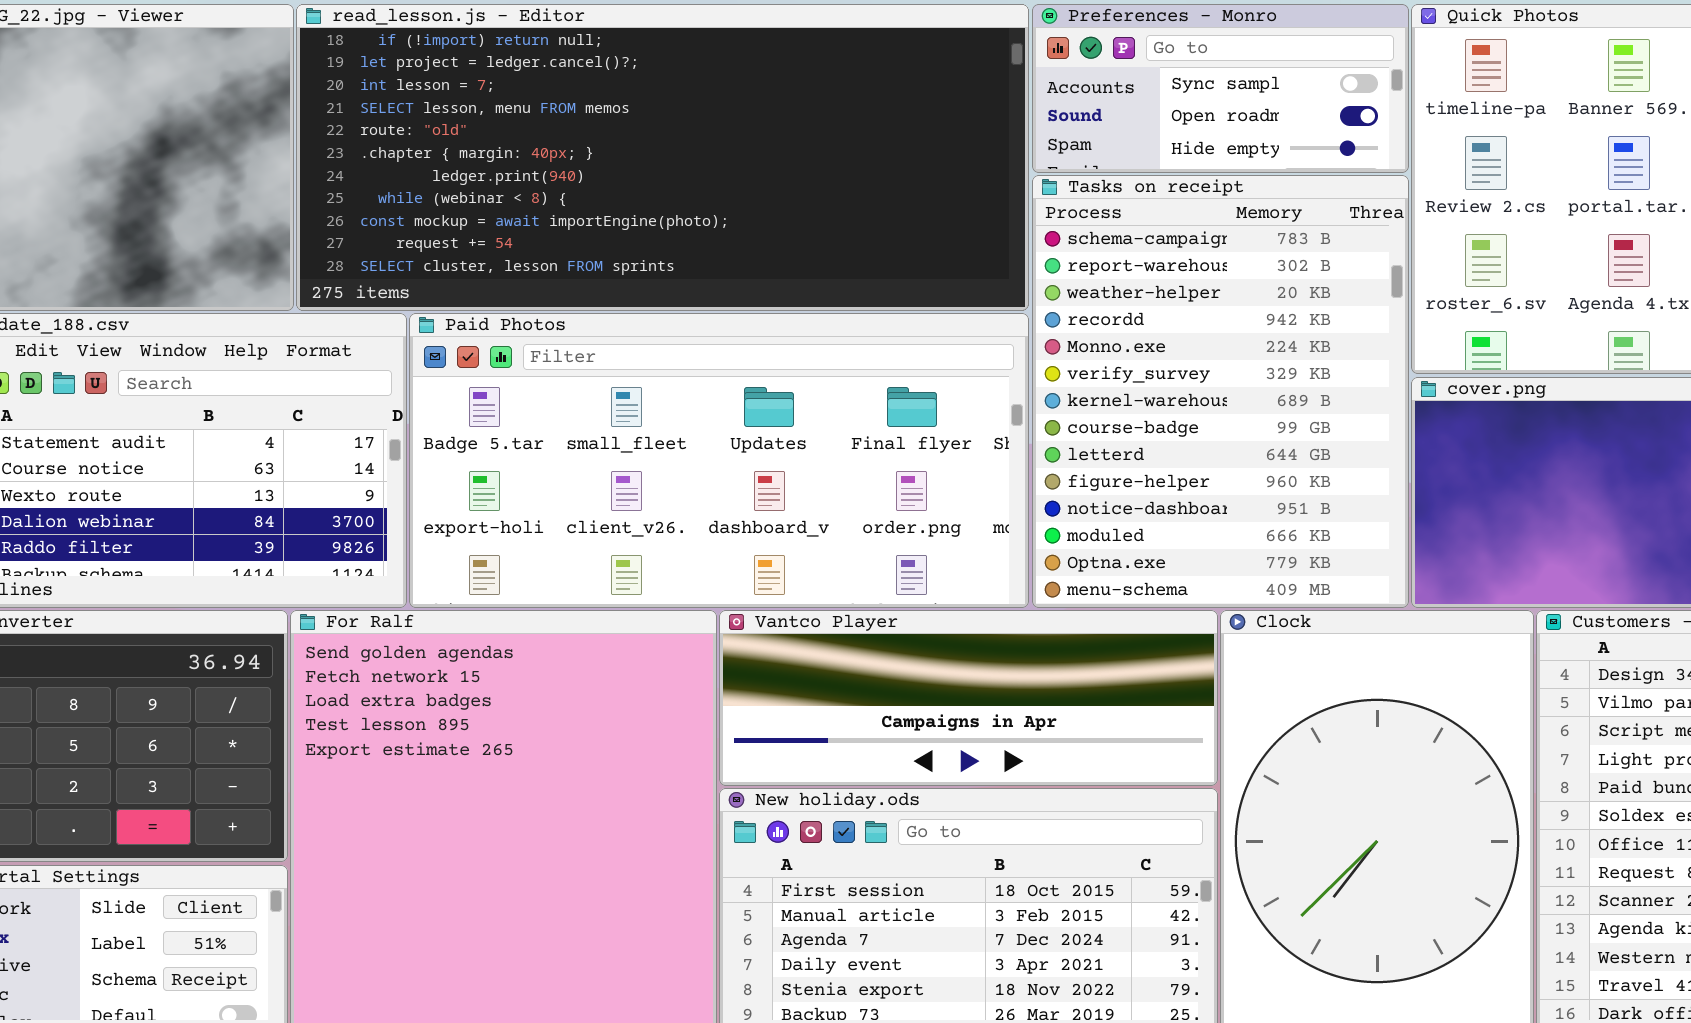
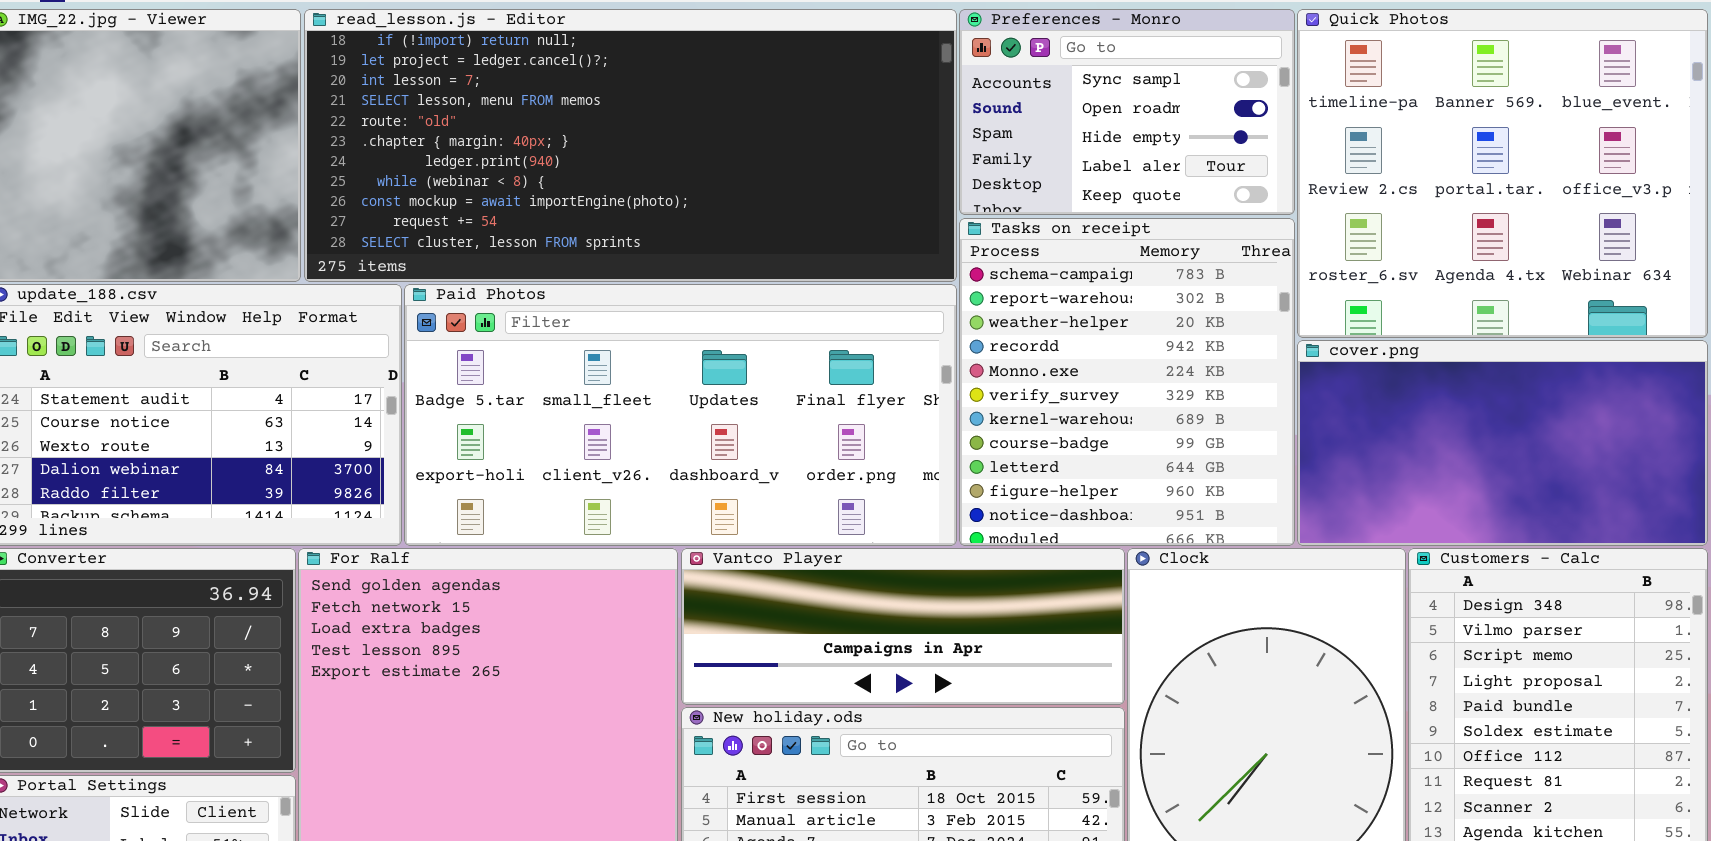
Preferences - Monro: [1032,4,1409,173] -> [959,9,1295,215], resized
Tasks on receipt: [1032,175,1409,608] -> [959,218,1295,546], resized

